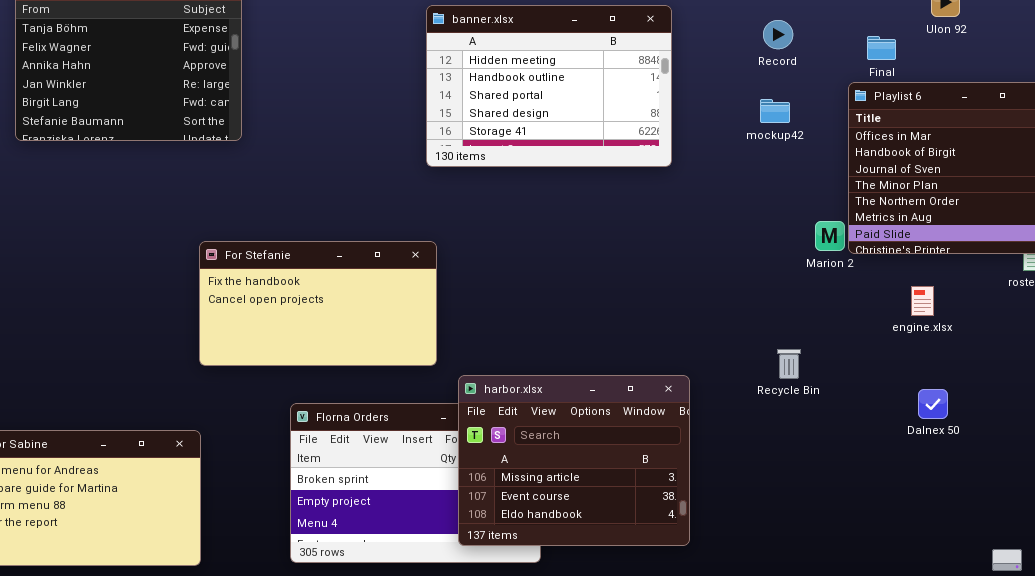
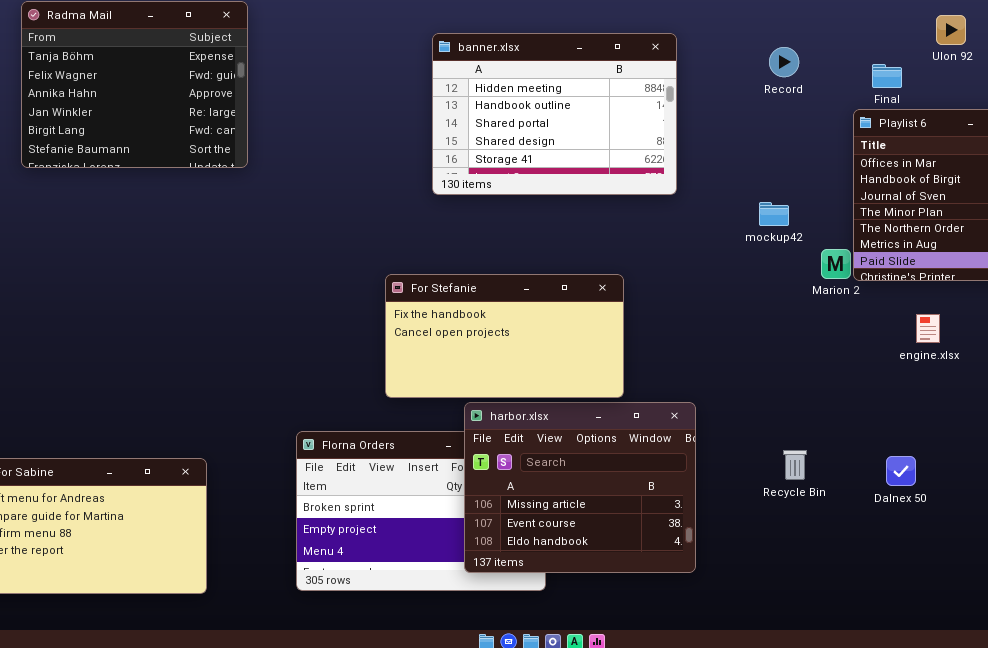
mockup42: [760,99,790,123] -> [759,202,789,226], moved
For Stefanie: [199,241,437,366] -> [385,274,624,398], moved
Recycle Bin: [777,349,801,379] -> [783,450,807,480], moved
Dalnex 50: [918,389,948,419] -> [886,456,916,486], moved

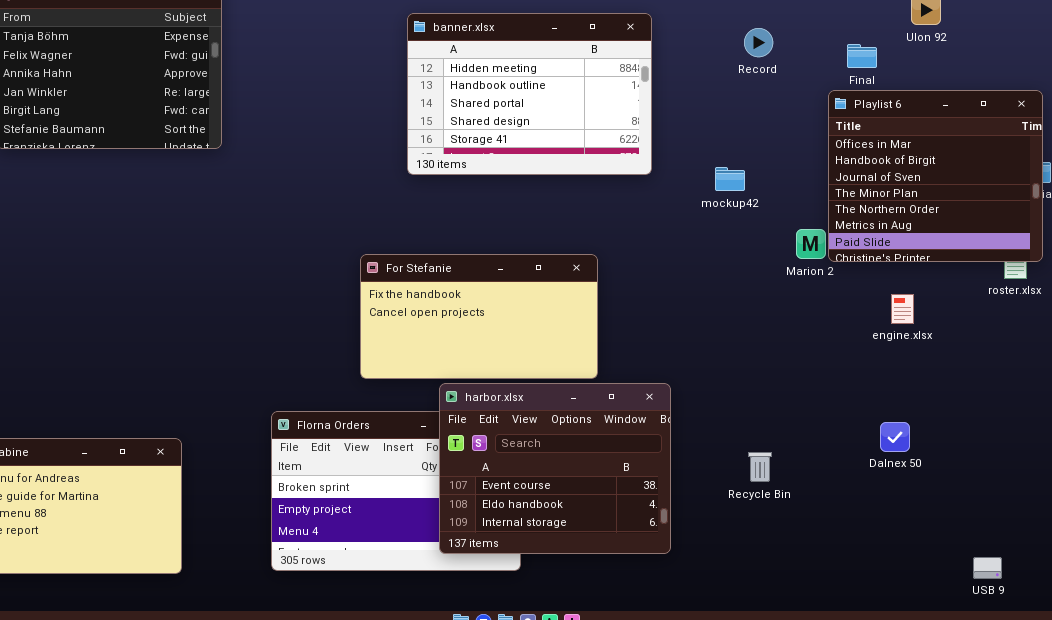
mockup42: [759,202,789,226] -> [715,167,745,191], moved
harbor.xlsx: [464,402,696,573] -> [439,383,671,554], scrolled down 1 row
Recycle Bin: [783,450,807,480] -> [748,452,772,482], moved
Dalnex 50: [886,456,916,486] -> [880,422,910,452], moved

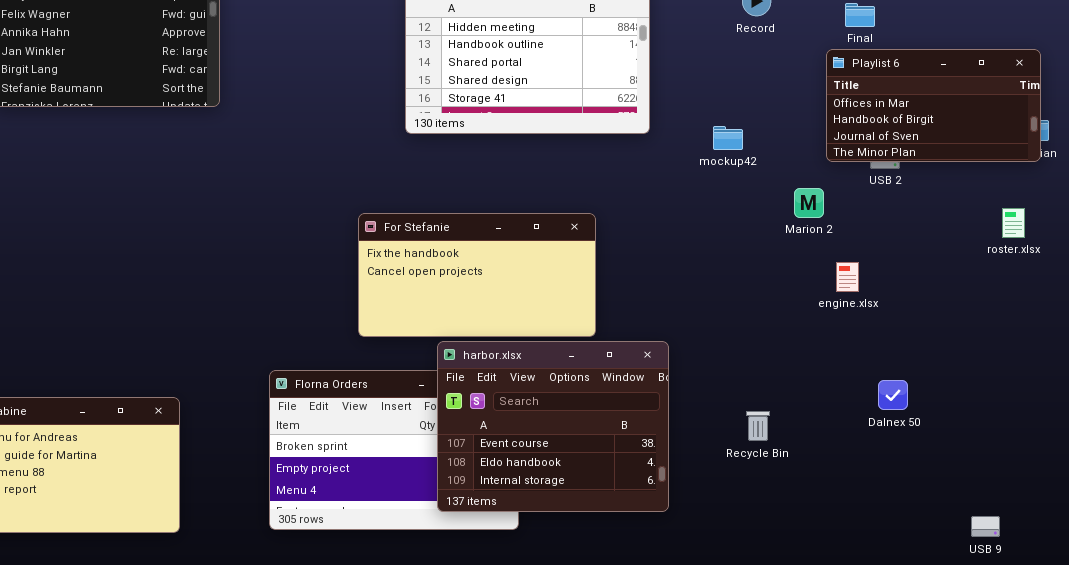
Playlist 6: [828,90,1043,262] -> [826,49,1041,162], resized
engine.xlsx: [891,294,914,324] -> [836,262,859,292], moved

